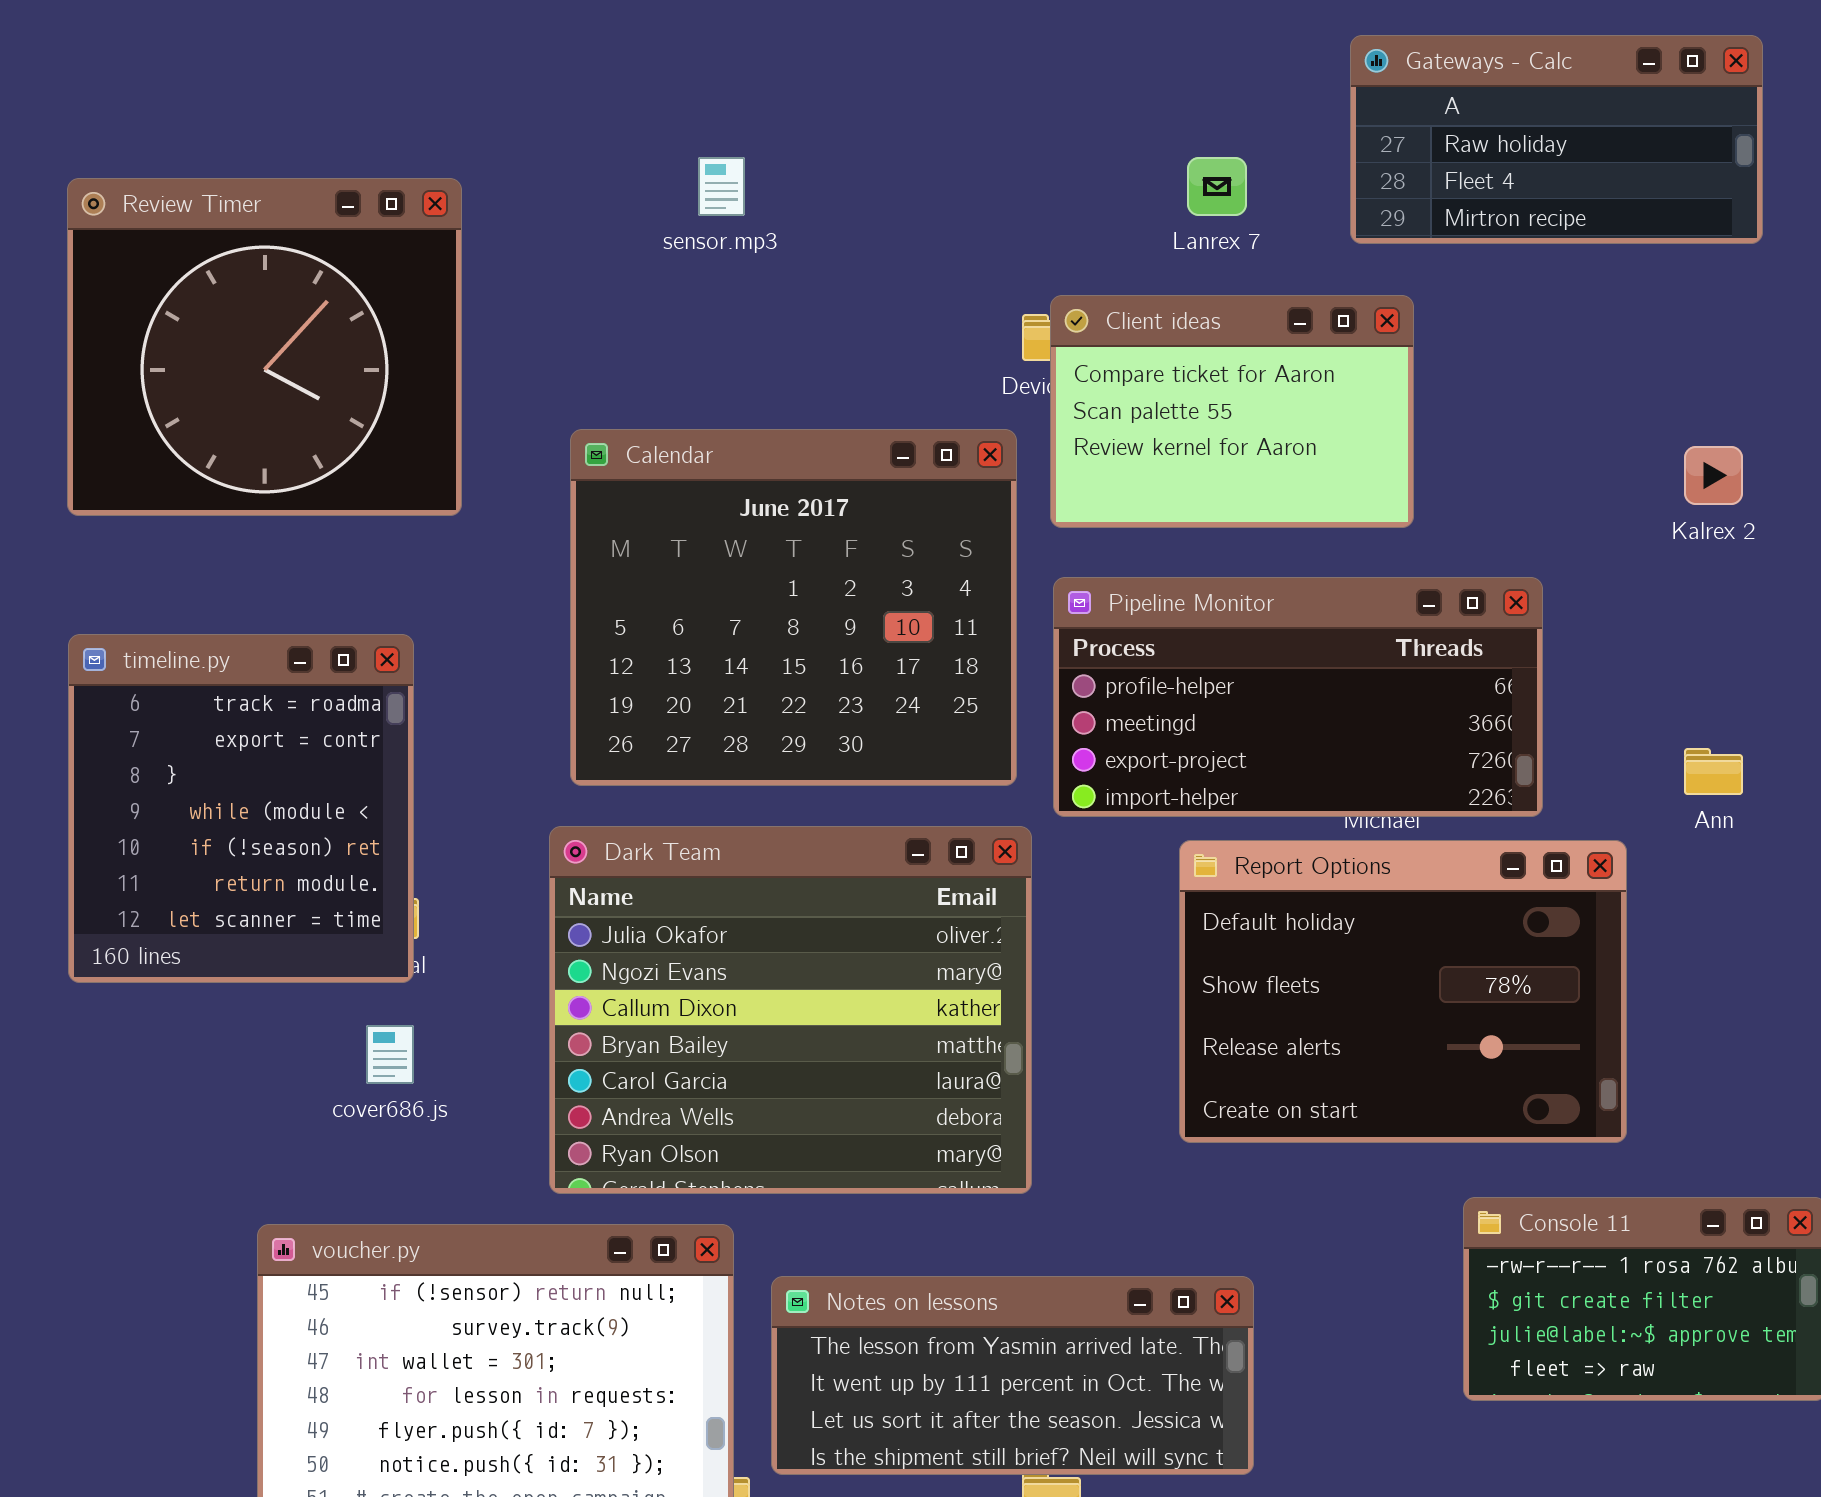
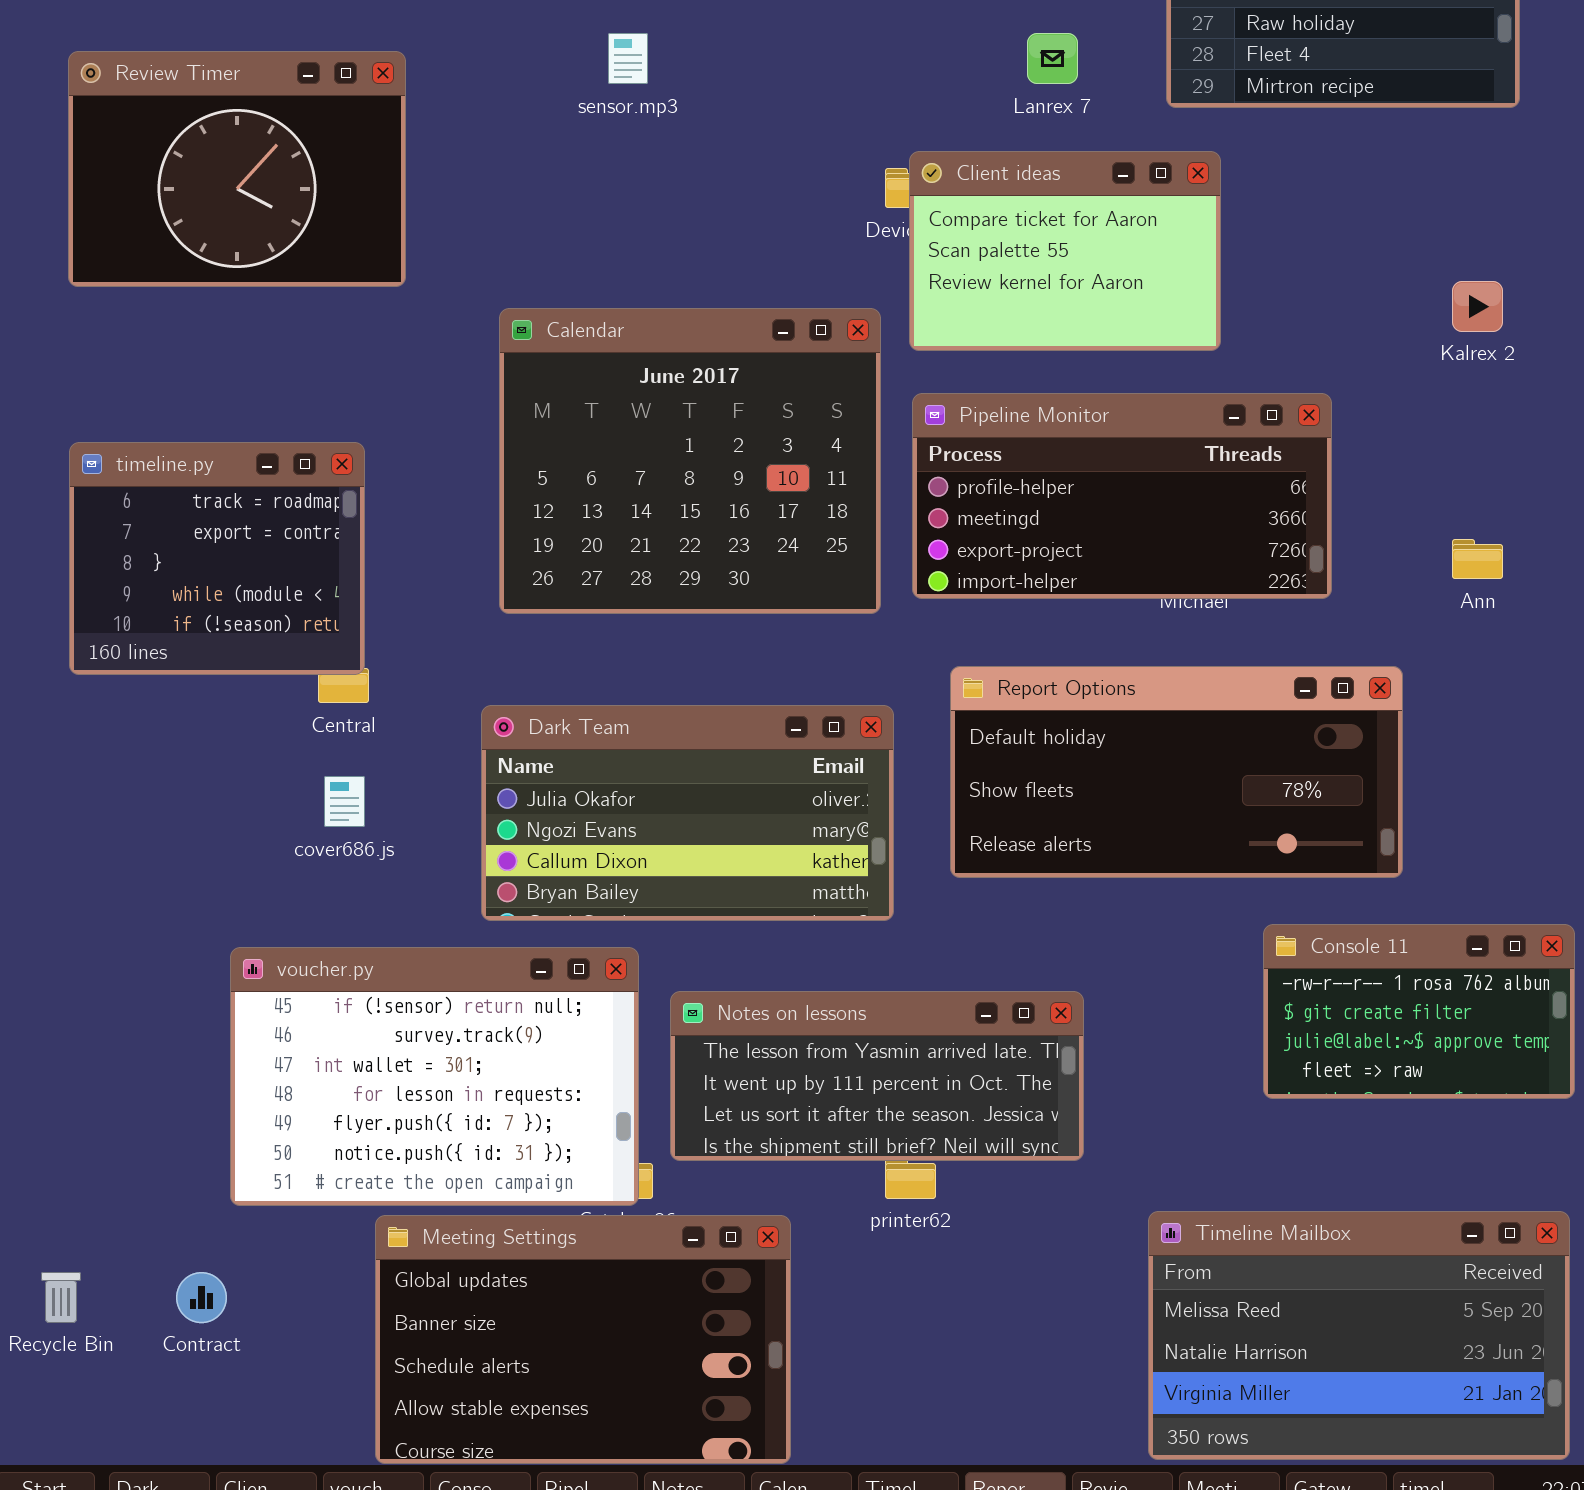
Review Timer: [67,178,462,516] -> [68,51,406,287], resized
Calendar: [570,429,1017,786] -> [499,308,881,614], moved
timeline.py: [68,634,414,983] -> [69,442,365,675], resized
Dark Team: [549,826,1032,1194] -> [481,705,894,921], resized
Report Options: [1179,840,1627,1143] -> [950,666,1403,878], resized

